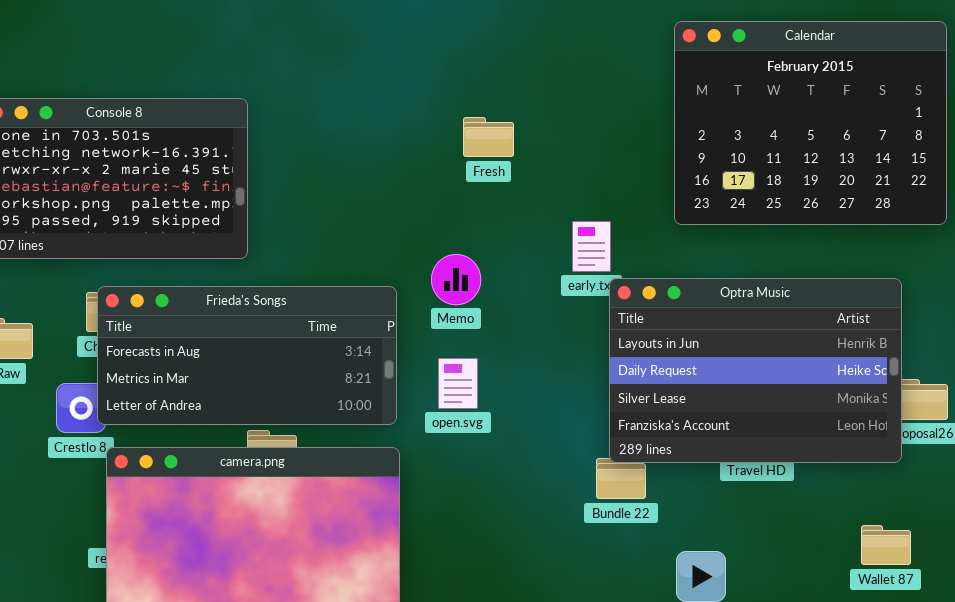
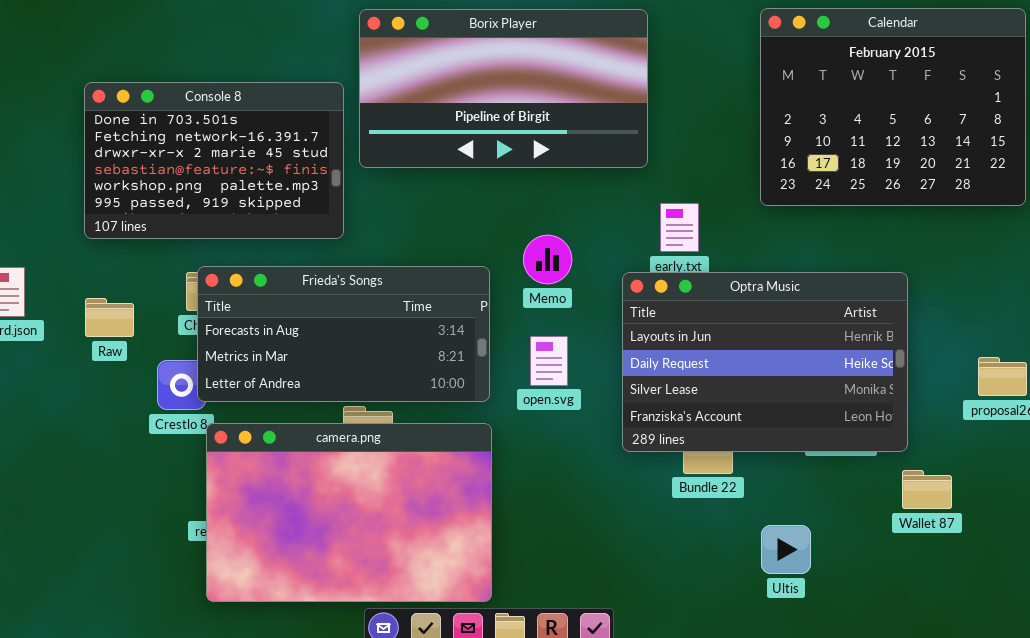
Borix Player: none -> [359,9,648,168], opened
Optra Music: [609,278,902,463] -> [622,272,908,452], moved
Wallet 87: [861,525,911,565] -> [902,470,952,509], moved

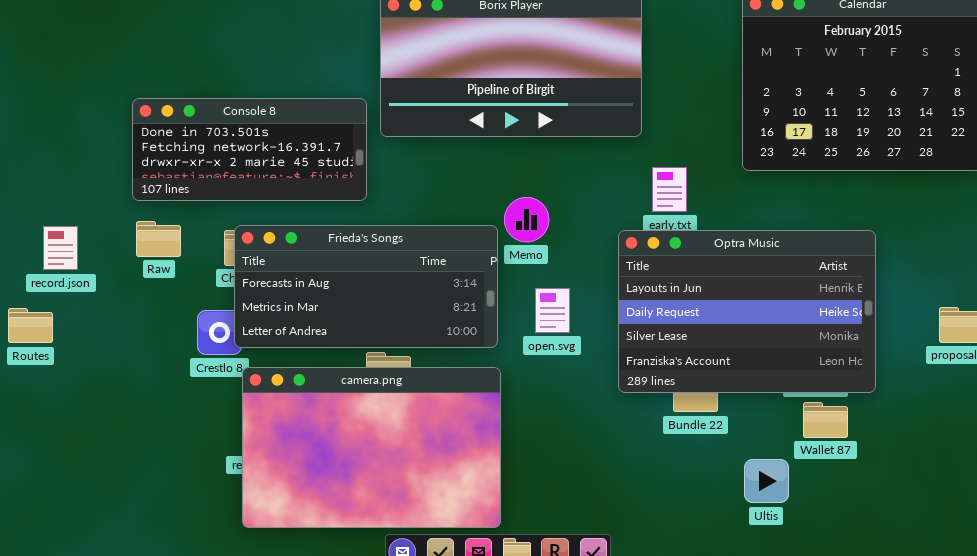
Console 8: [84,82,344,239] -> [132,98,367,201], resized
Memo: [523,235,572,284] -> [504,197,549,242], moved
Raw: [85,298,134,337] -> [136,221,181,257], moved
Wallet 87: [902,470,952,509] -> [803,402,848,438], moved

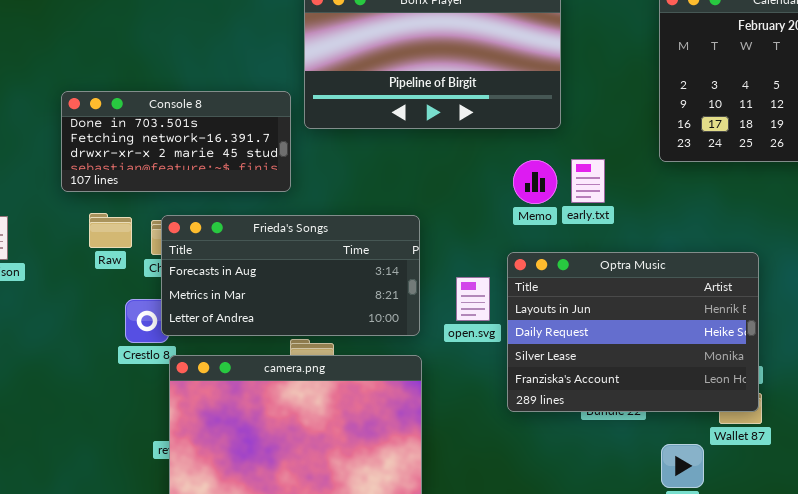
Memo: [504,197,549,242] -> [513,160,557,204], moved
Raw: [136,221,181,257] -> [89,213,132,248], moved
Optra Music: [618,230,876,393] -> [507,252,759,412], moved

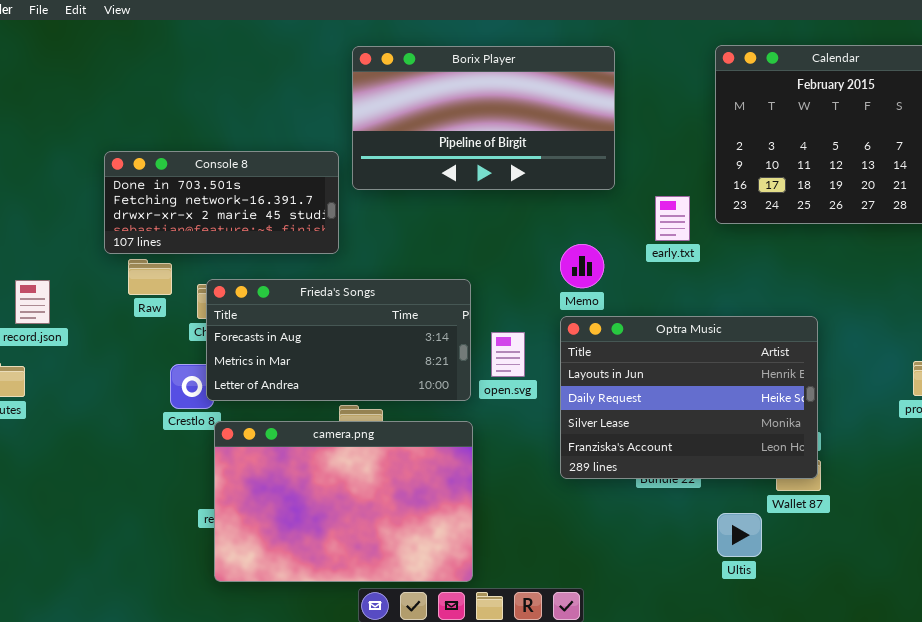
early.txt: [571,159,605,203] -> [655,196,690,241], moved
Memo: [513,160,557,204] -> [560,244,604,288], moved
Raw: [89,213,132,248] -> [128,259,172,295], moved
open.svg: [456,277,490,321] -> [491,332,525,377], moved

